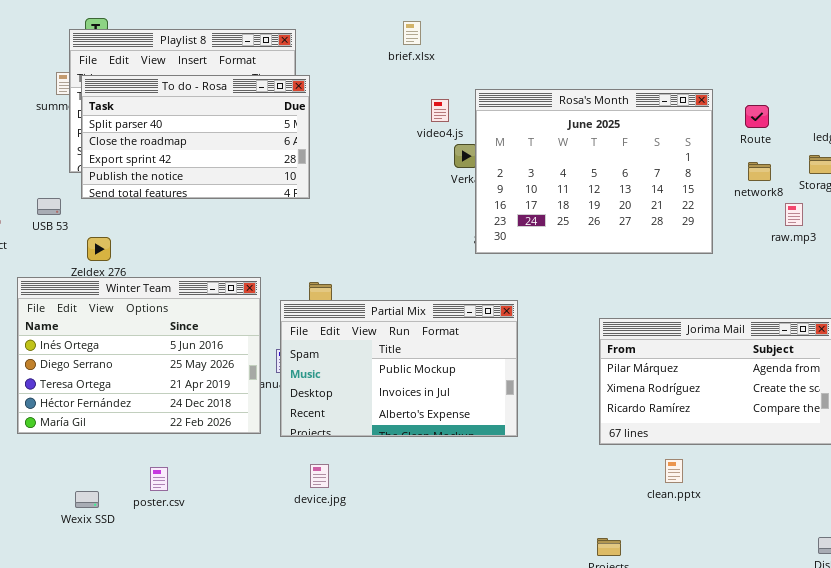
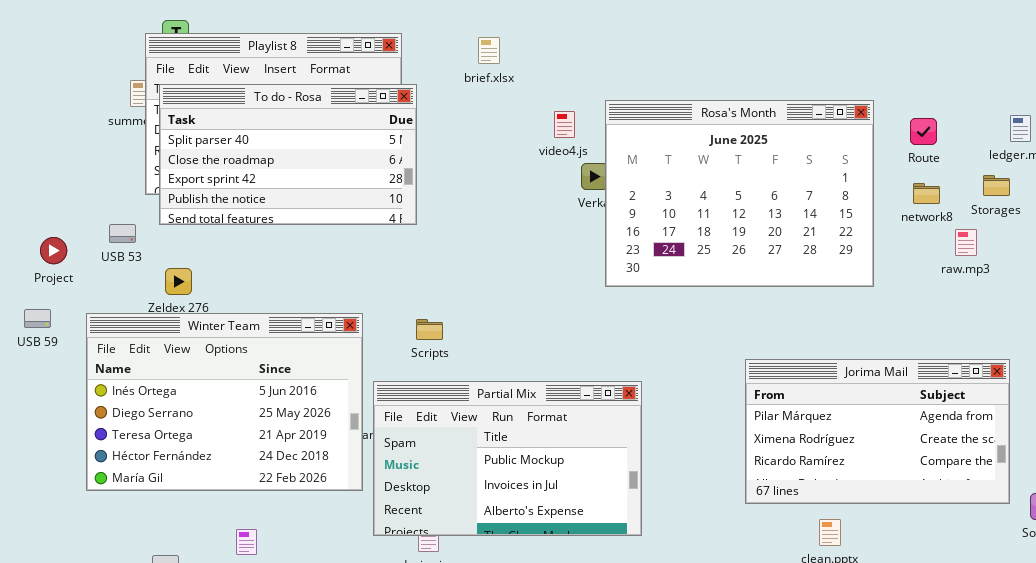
brief.xlsx: [403,21,421,45] -> [478,37,500,64], moved
Partial Mix: [280,300,518,437] -> [373,381,642,536], moved

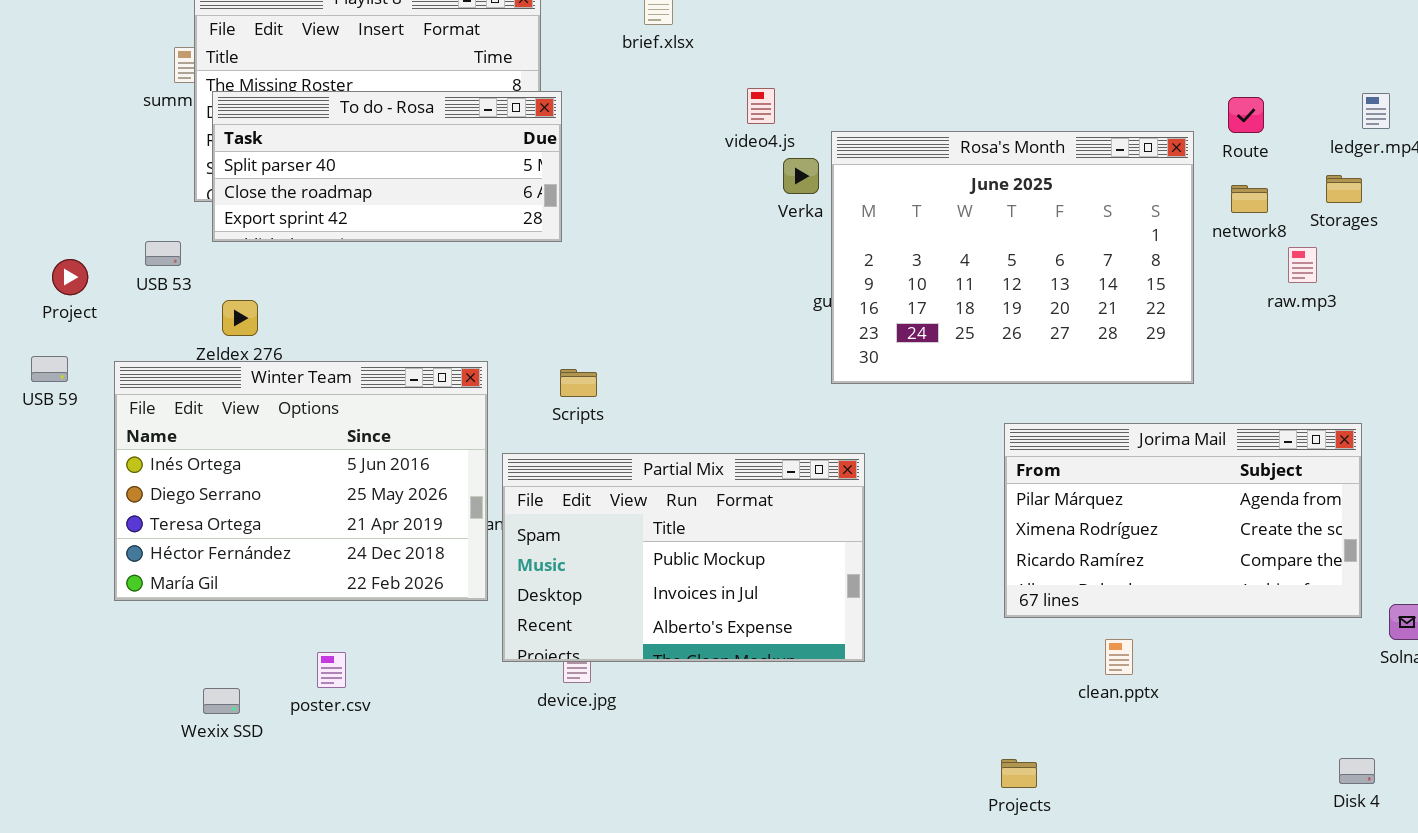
To do - Rosa: [159,84,417,225] -> [212,91,562,242], resized
Rosa's Month: [605,100,874,287] -> [831,131,1194,384], moved

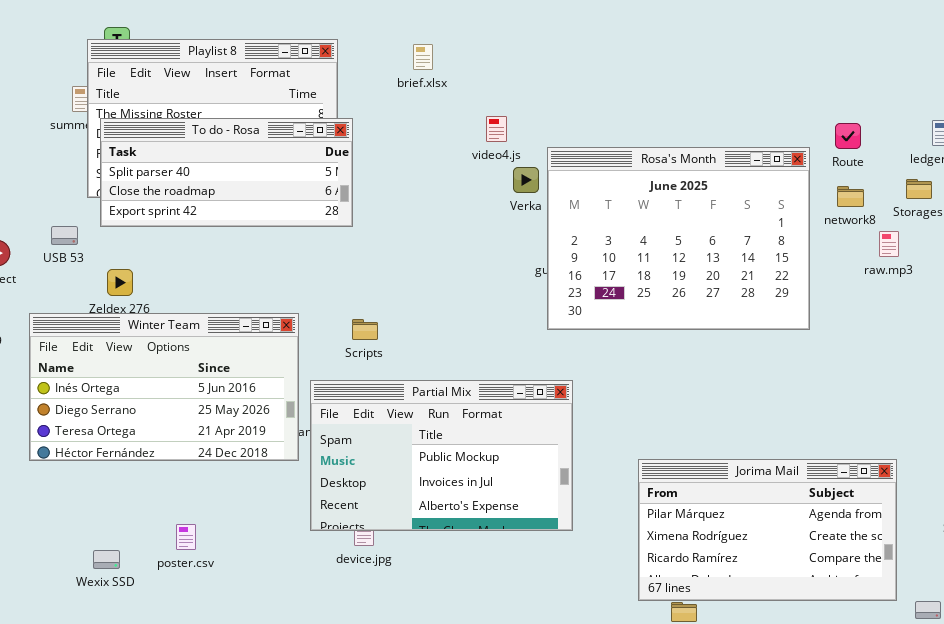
Winter Team: [114,361,488,601] -> [29,313,299,461], resized
Jorima Mail: [1004,423,1362,618] -> [638,459,897,601], moved

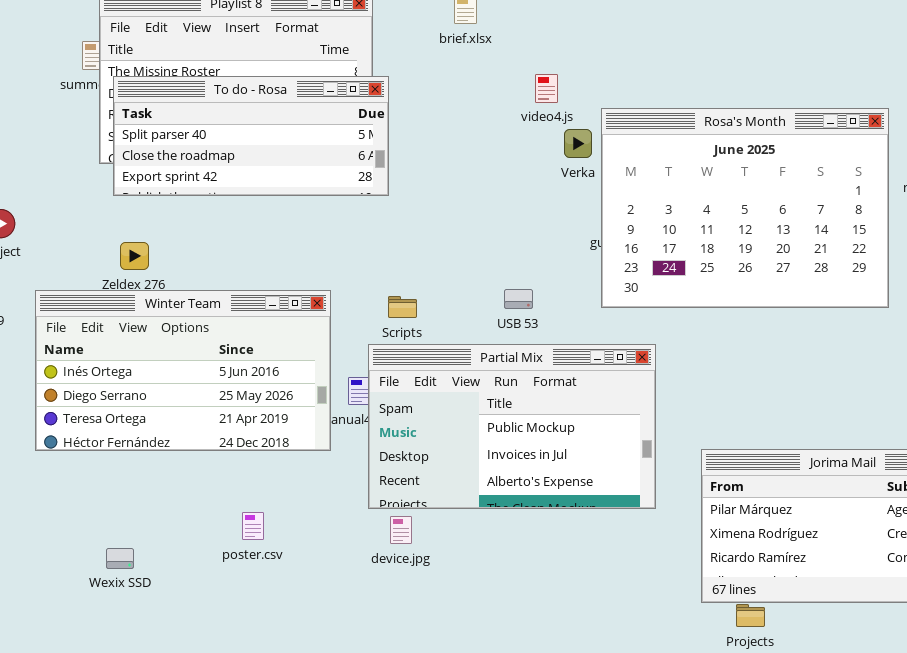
USB 53: [51,226,78,245] -> [504,289,533,309], moved
Partial Mix: [310,380,573,531] -> [368,344,656,509], moved
poster.csv: [176,524,196,550] -> [242,512,264,540], moved

